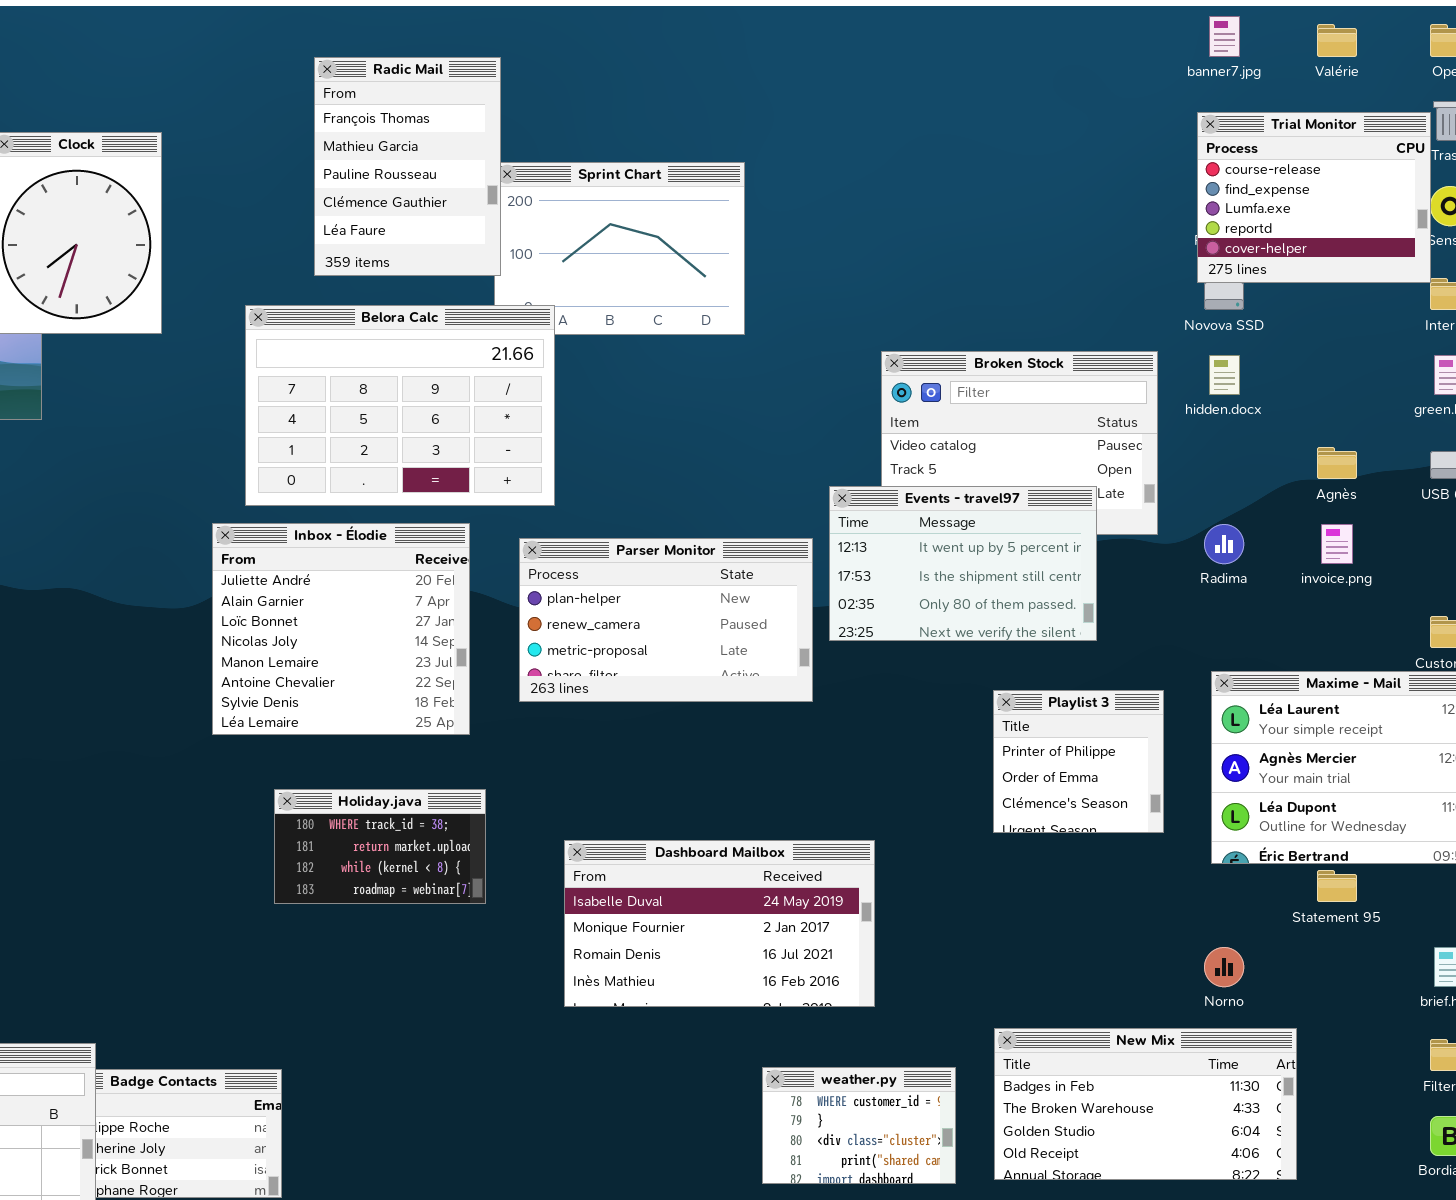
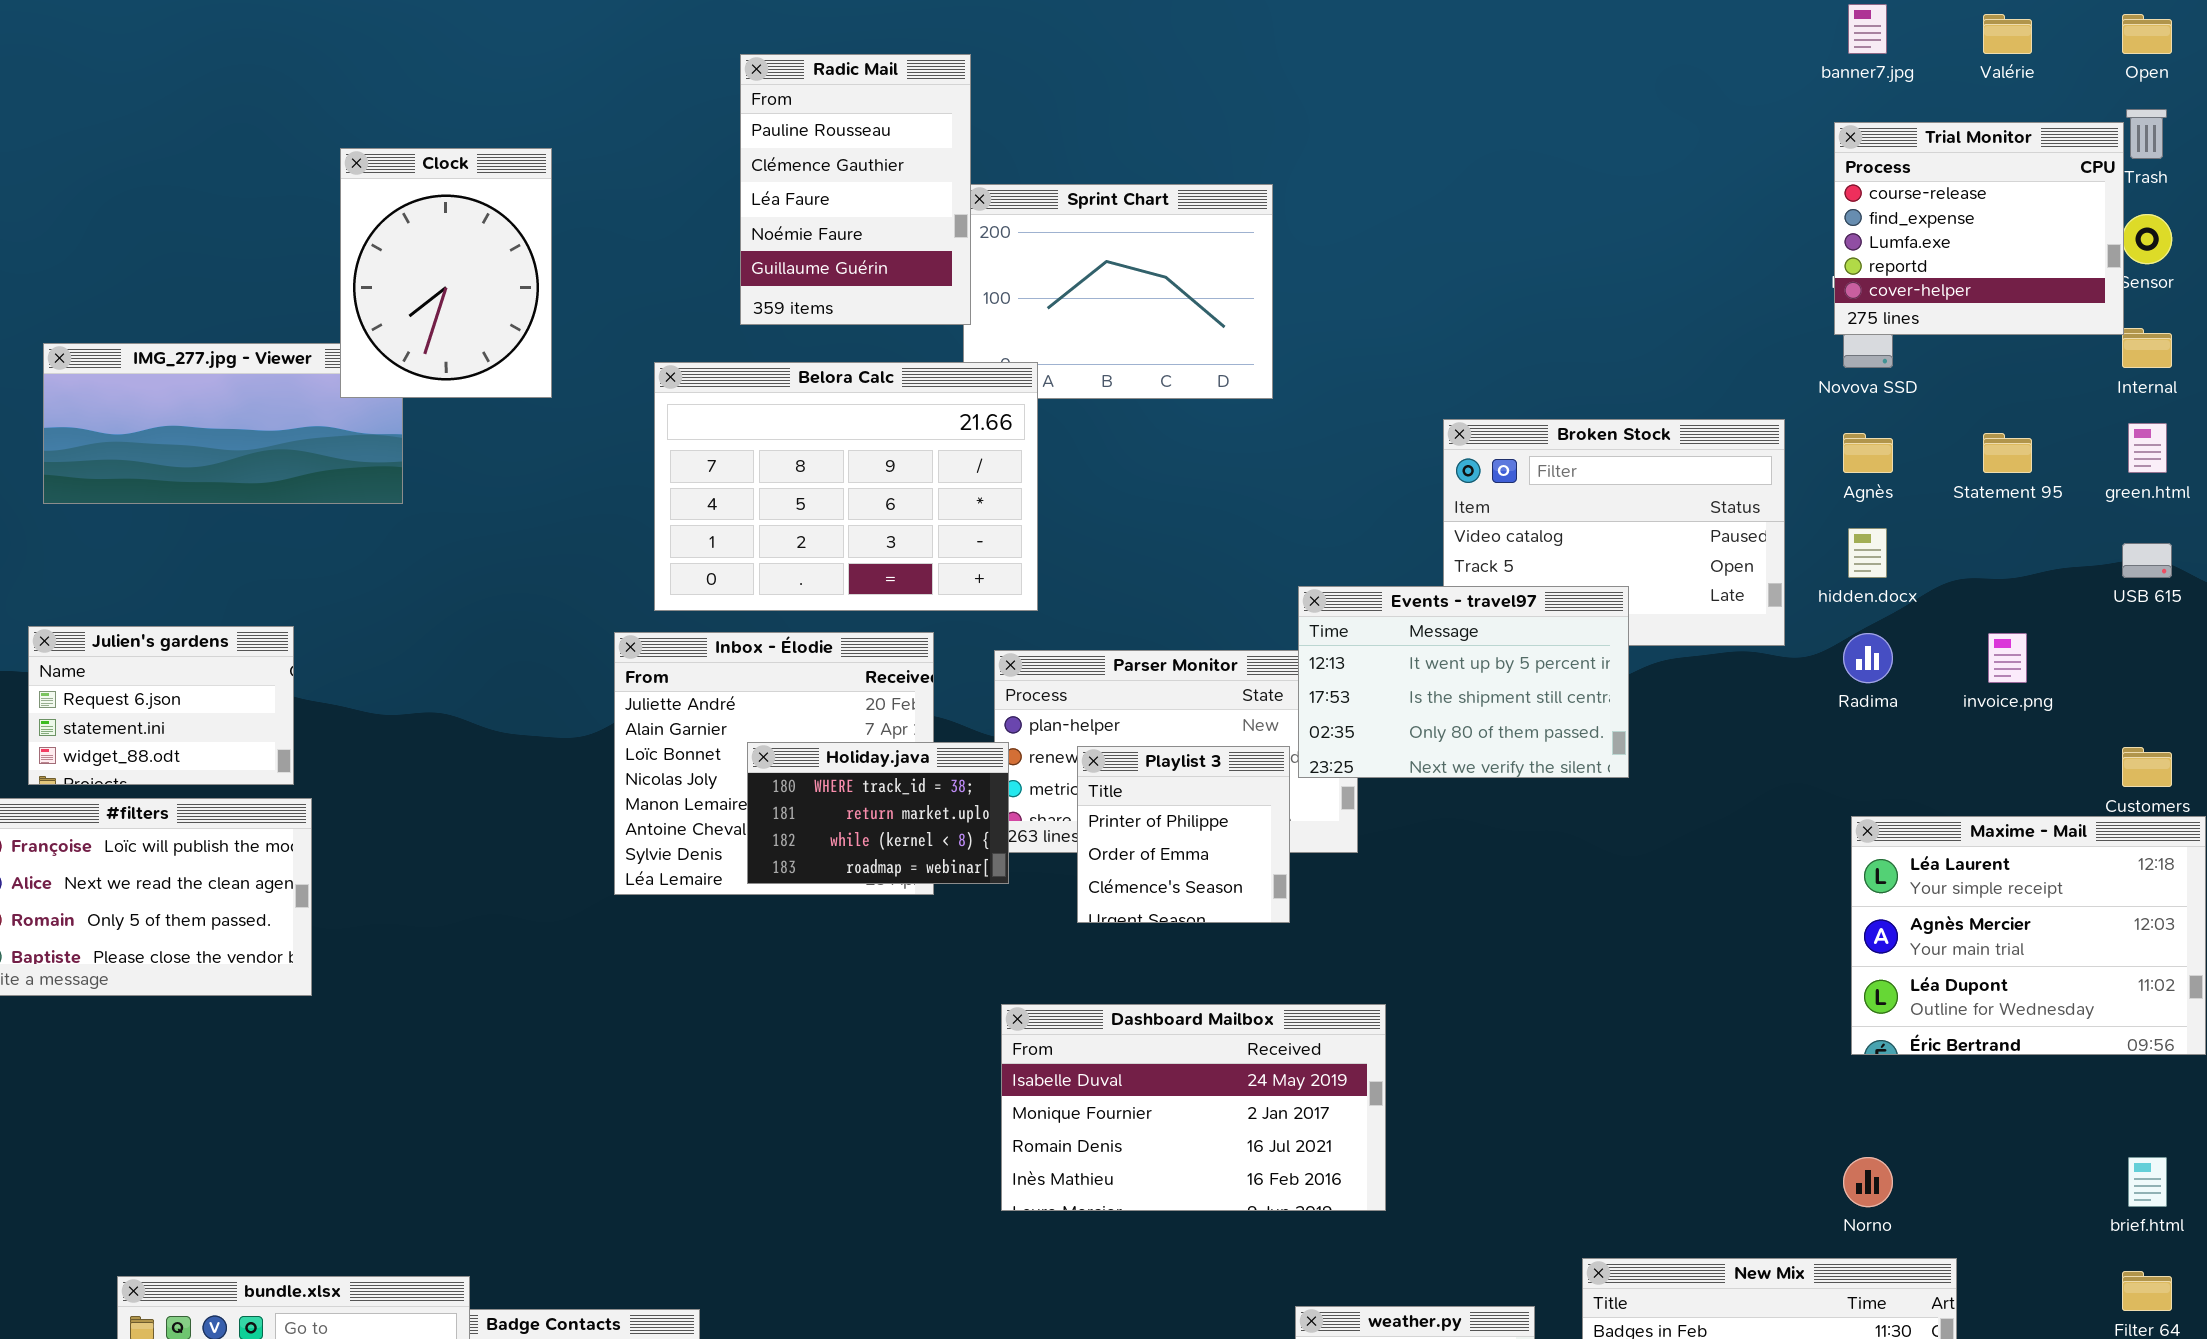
Radic Mail: [314,57,501,276] -> [740,54,971,325], scrolled down 2 rows
hidden.docx: [1209,355,1240,395] -> [1848,528,1887,578], moved
Agnès: [1317,447,1357,479] -> [1843,433,1893,473], moved
Events - travel97: [829,486,1097,641] -> [1298,586,1629,778], moved
Playlist 3: [993,690,1164,833] -> [1077,746,1290,923], moved
Holiday.java: [274,789,486,904] -> [747,742,1009,884], moved
Dashboard Mailbox: [564,840,875,1007] -> [1001,1004,1386,1211], moved
Statement 95: [1317,870,1357,902] -> [1983,433,2032,473], moved

